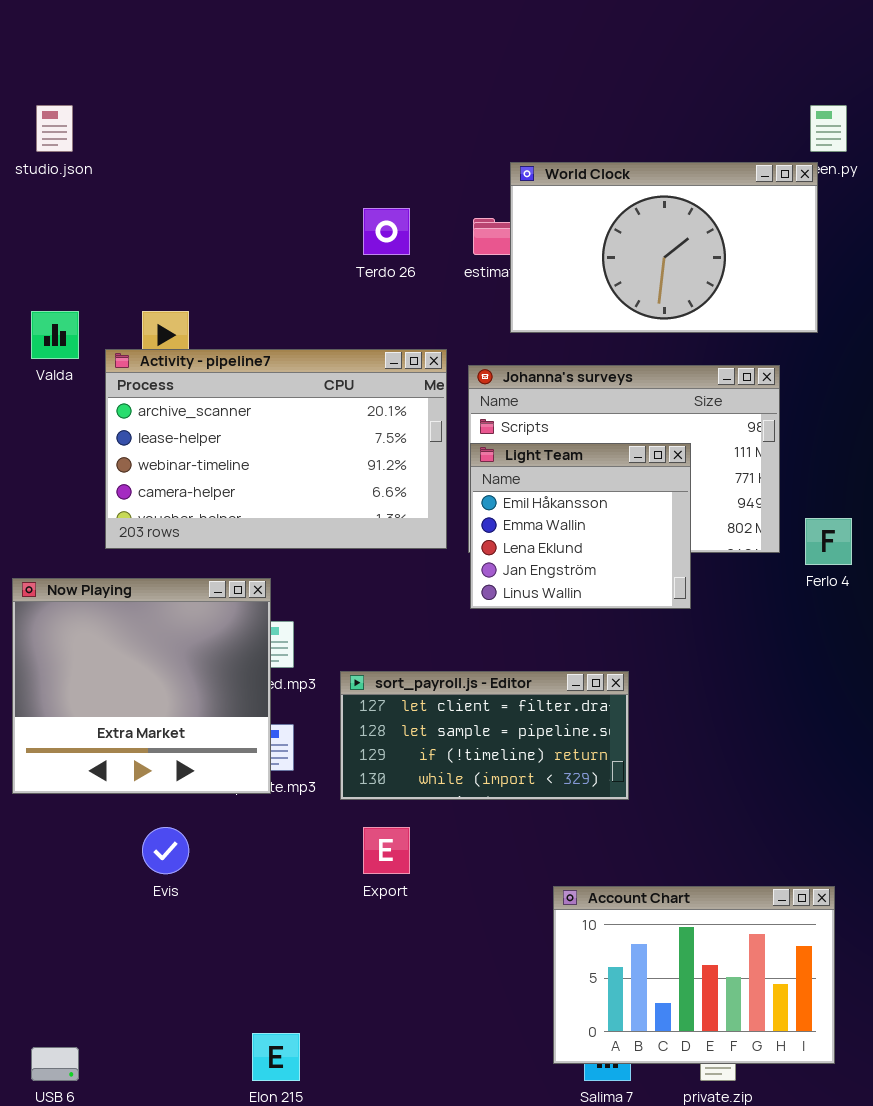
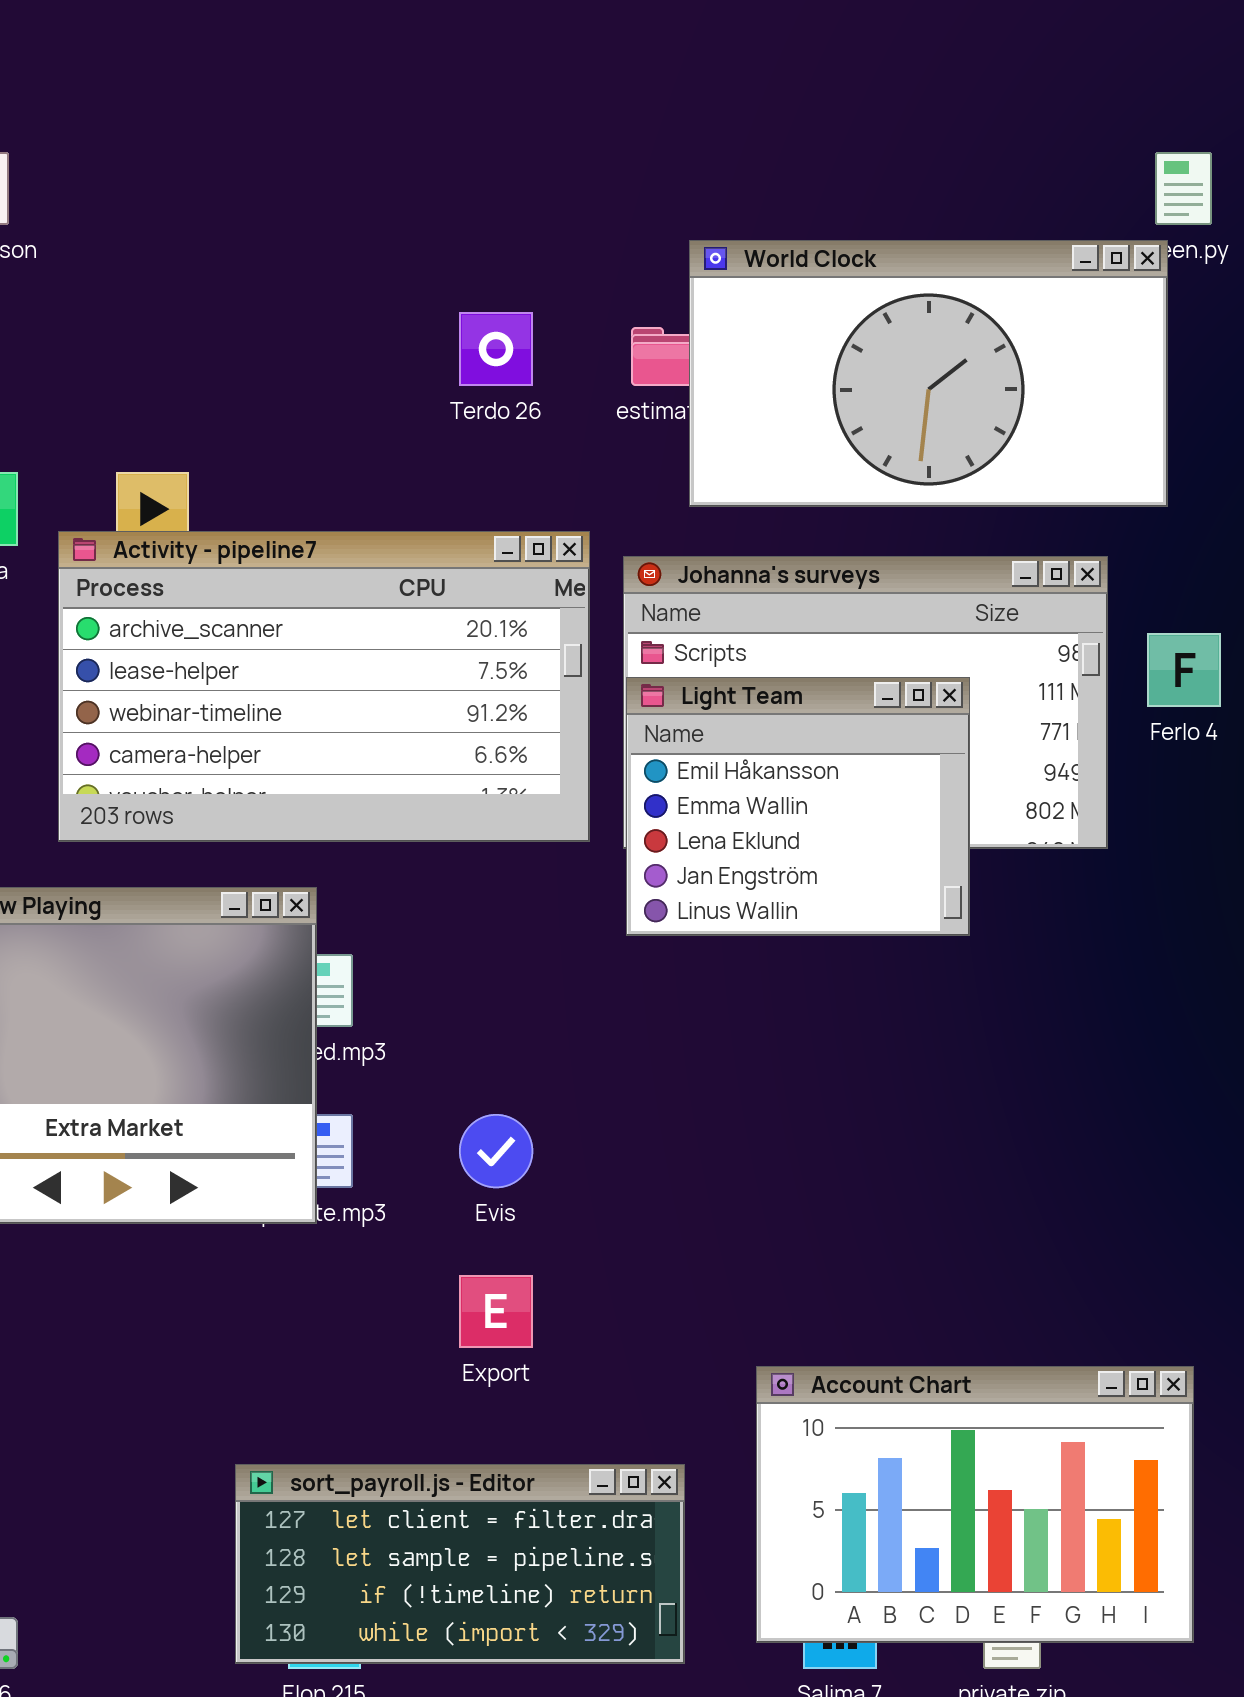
Ferlo 4: [805,518,852,565] -> [1147,633,1221,707], moved
sort_payroll.js - Editor: [340,671,629,800] -> [235,1464,685,1664], moved
Evis: [142,827,189,874] -> [459,1114,533,1188], moved

